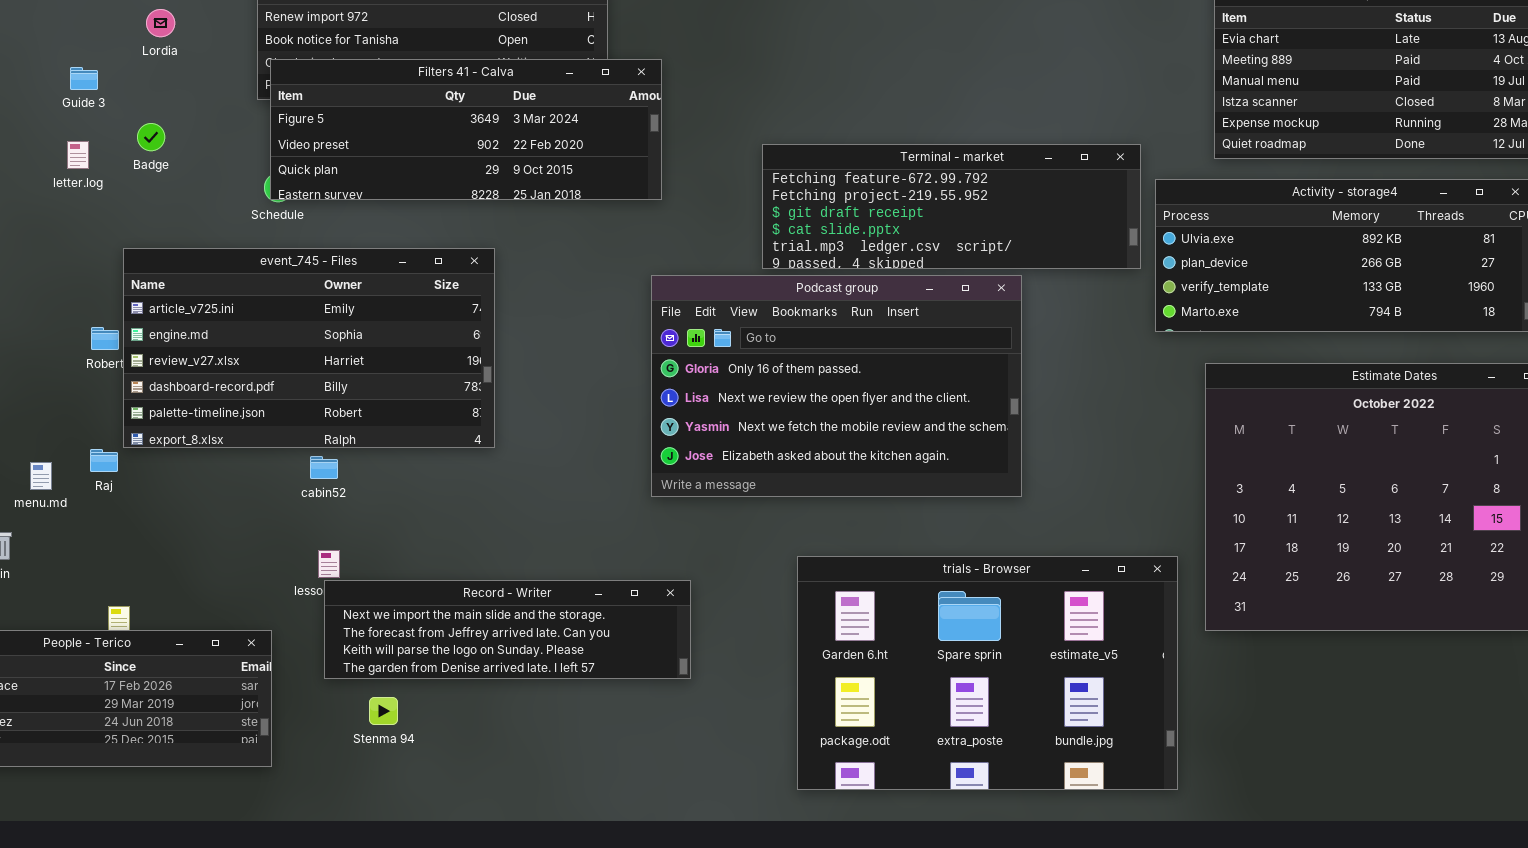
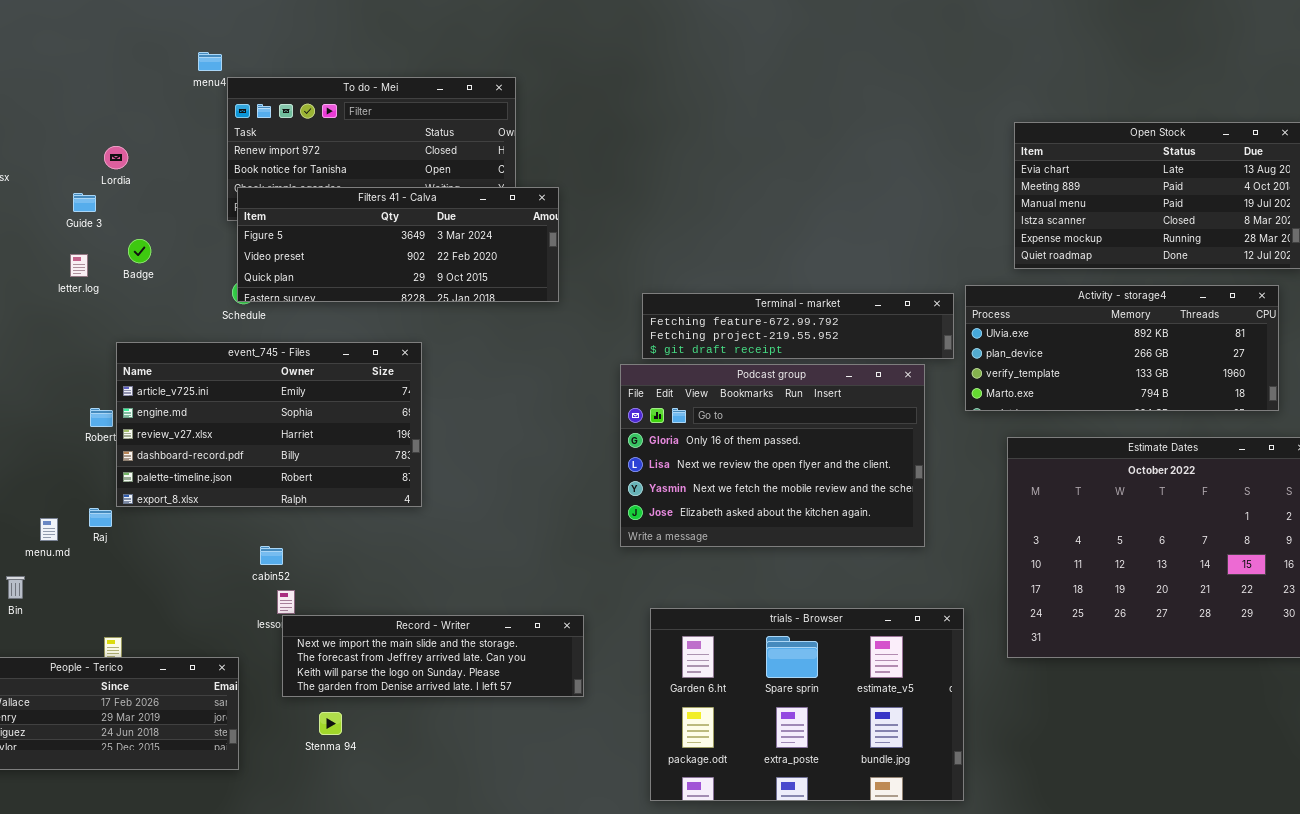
Lordia: [146,9,175,37] -> [104,146,128,169], moved
Terminal - market: [762,144,1141,269] -> [642,293,954,359], resized
Podcast group: [651,275,1022,497] -> [620,364,925,547], moved
cabin52: [310,456,338,479] -> [260,546,283,565], moved
trials - Browser: [797,556,1178,790] -> [650,608,964,801], moved

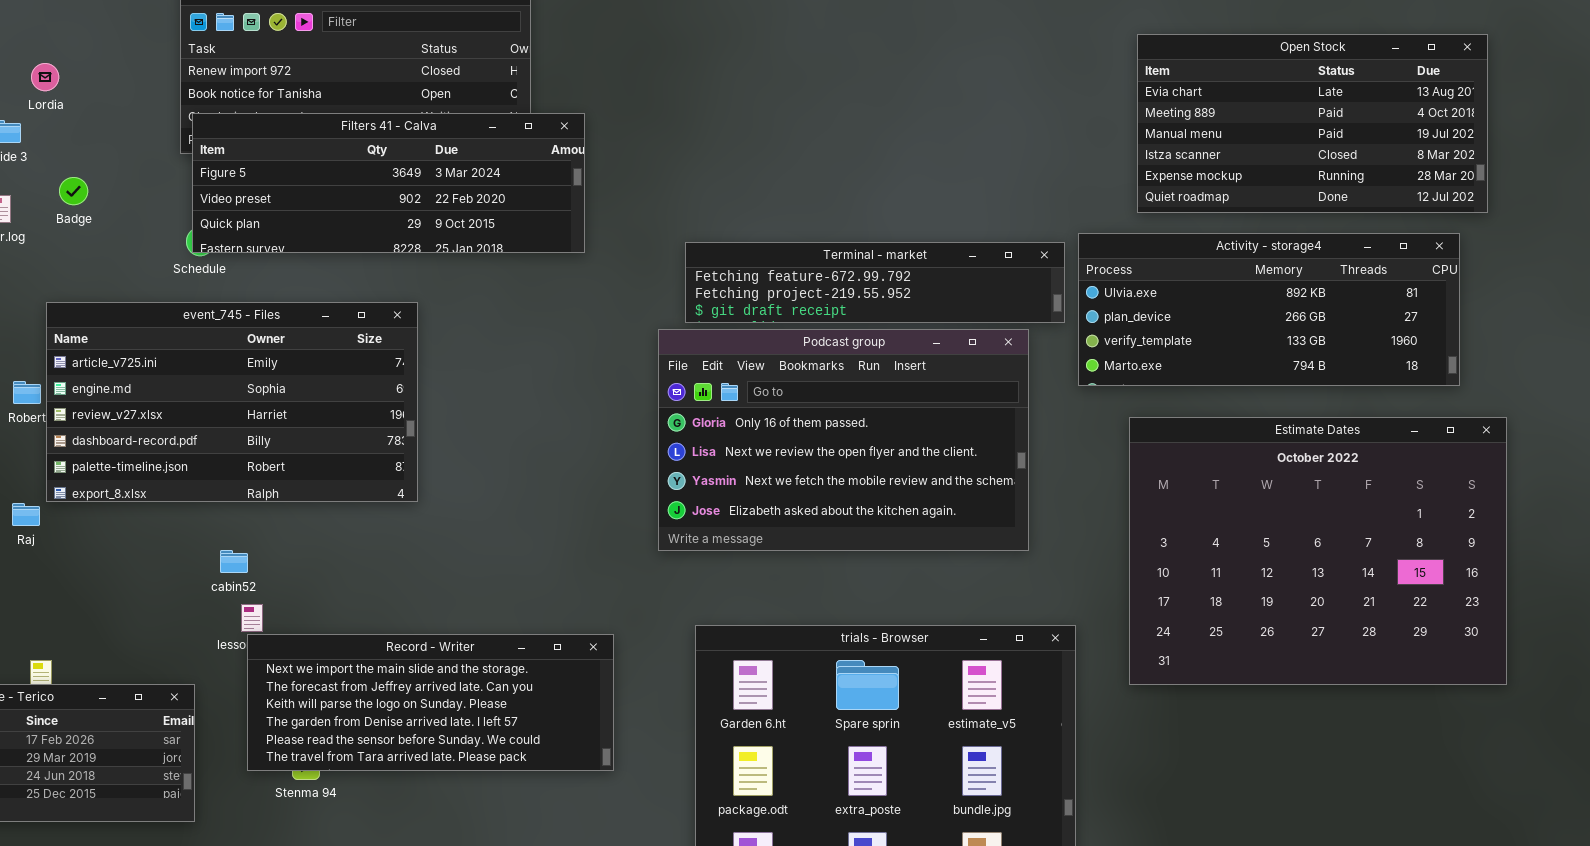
Record - Writer: [282,615,584,697] -> [247,634,614,771], resized

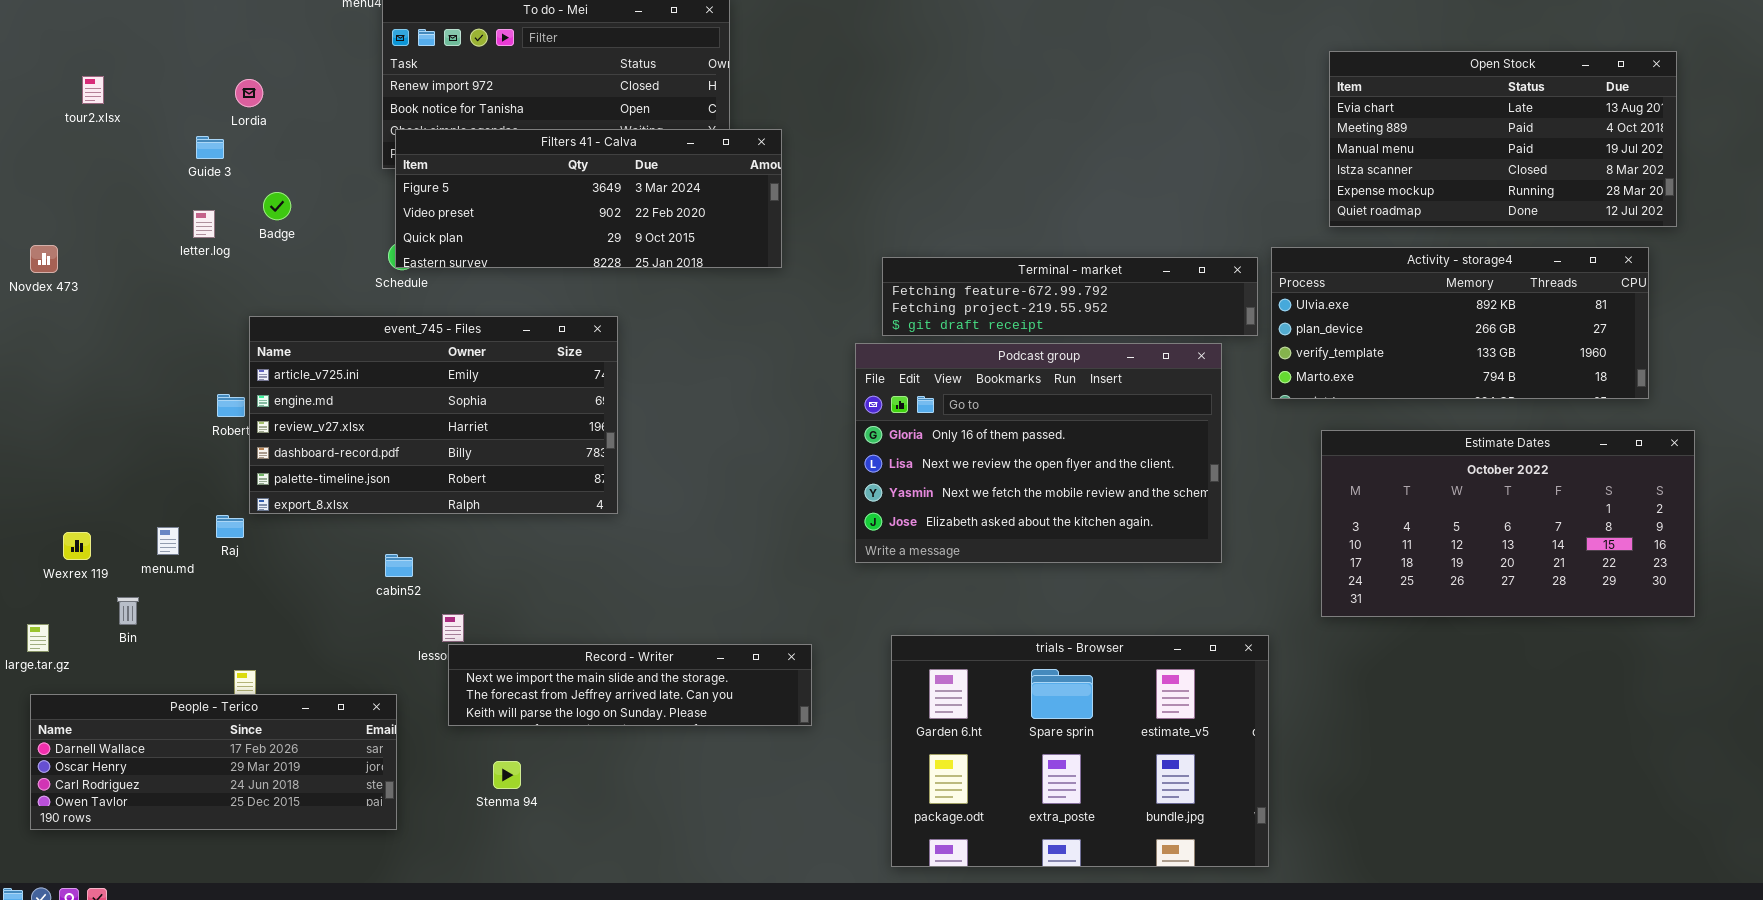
Estimate Dates: [1129,417,1507,685] -> [1321,430,1695,617], resized
cabin52: [220,550,248,573] -> [385,554,413,577], moved
Record - Writer: [247,634,614,771] -> [448,644,812,726], resized

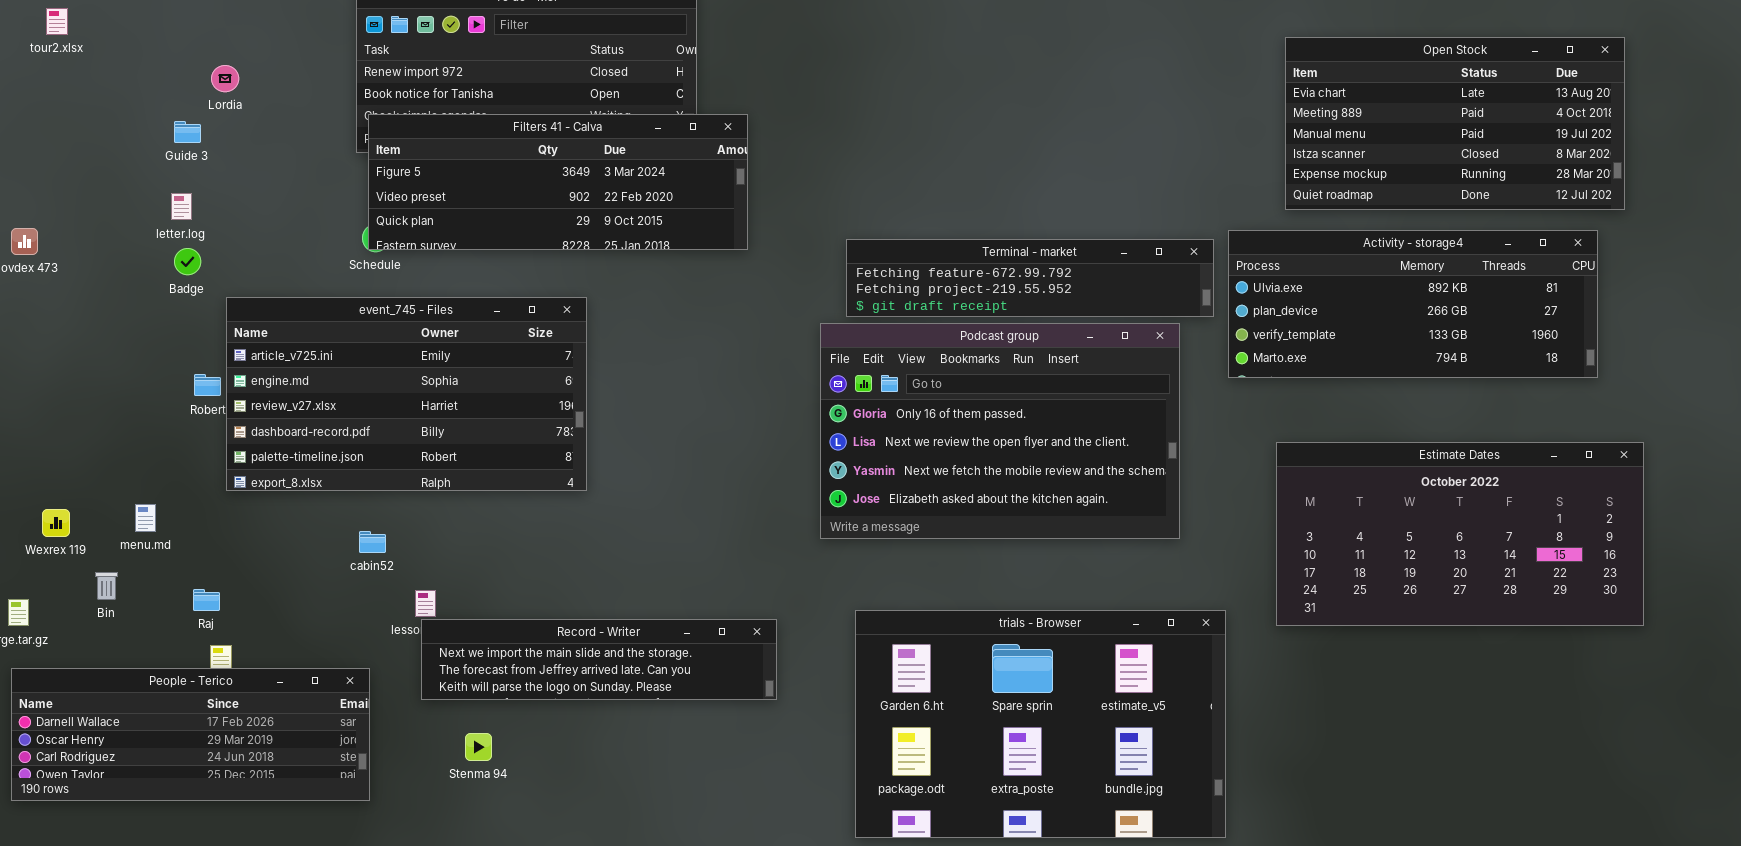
tour2.xlsx: [82,76,104,104] -> [46,8,68,35], moved
Badge: [263,192,291,220] -> [174,248,201,275], moved
Estimate Dates: [1321,430,1695,617] -> [1276,442,1644,626], moved
Raj: [216,515,244,538] -> [193,589,220,611], moved

